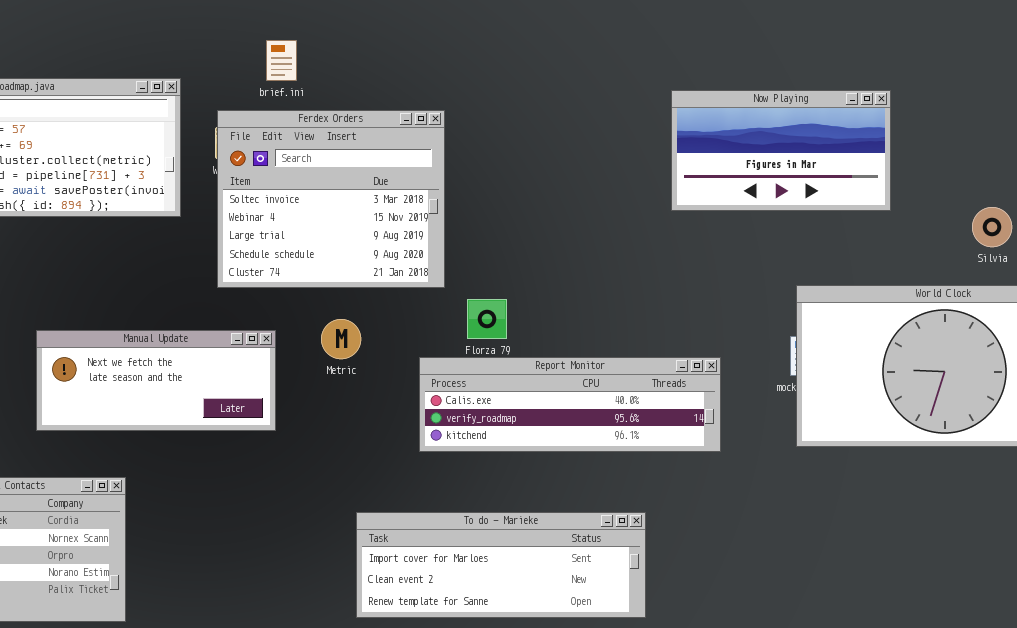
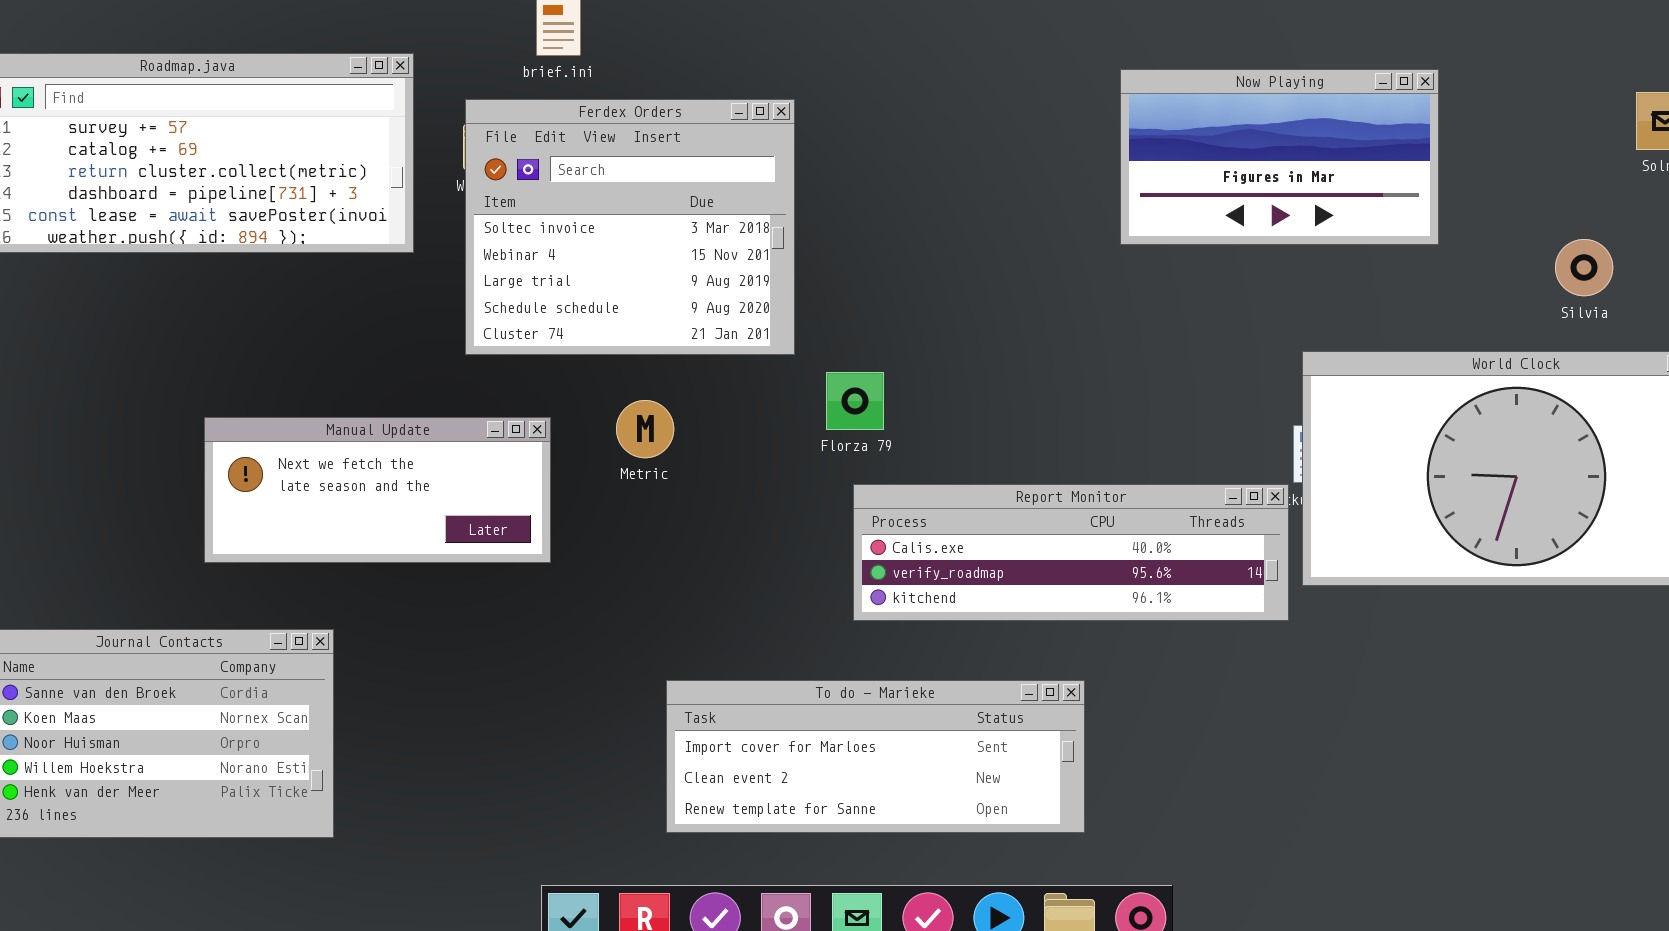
Report Monitor: [419,357,721,452] -> [853,484,1289,621], moved

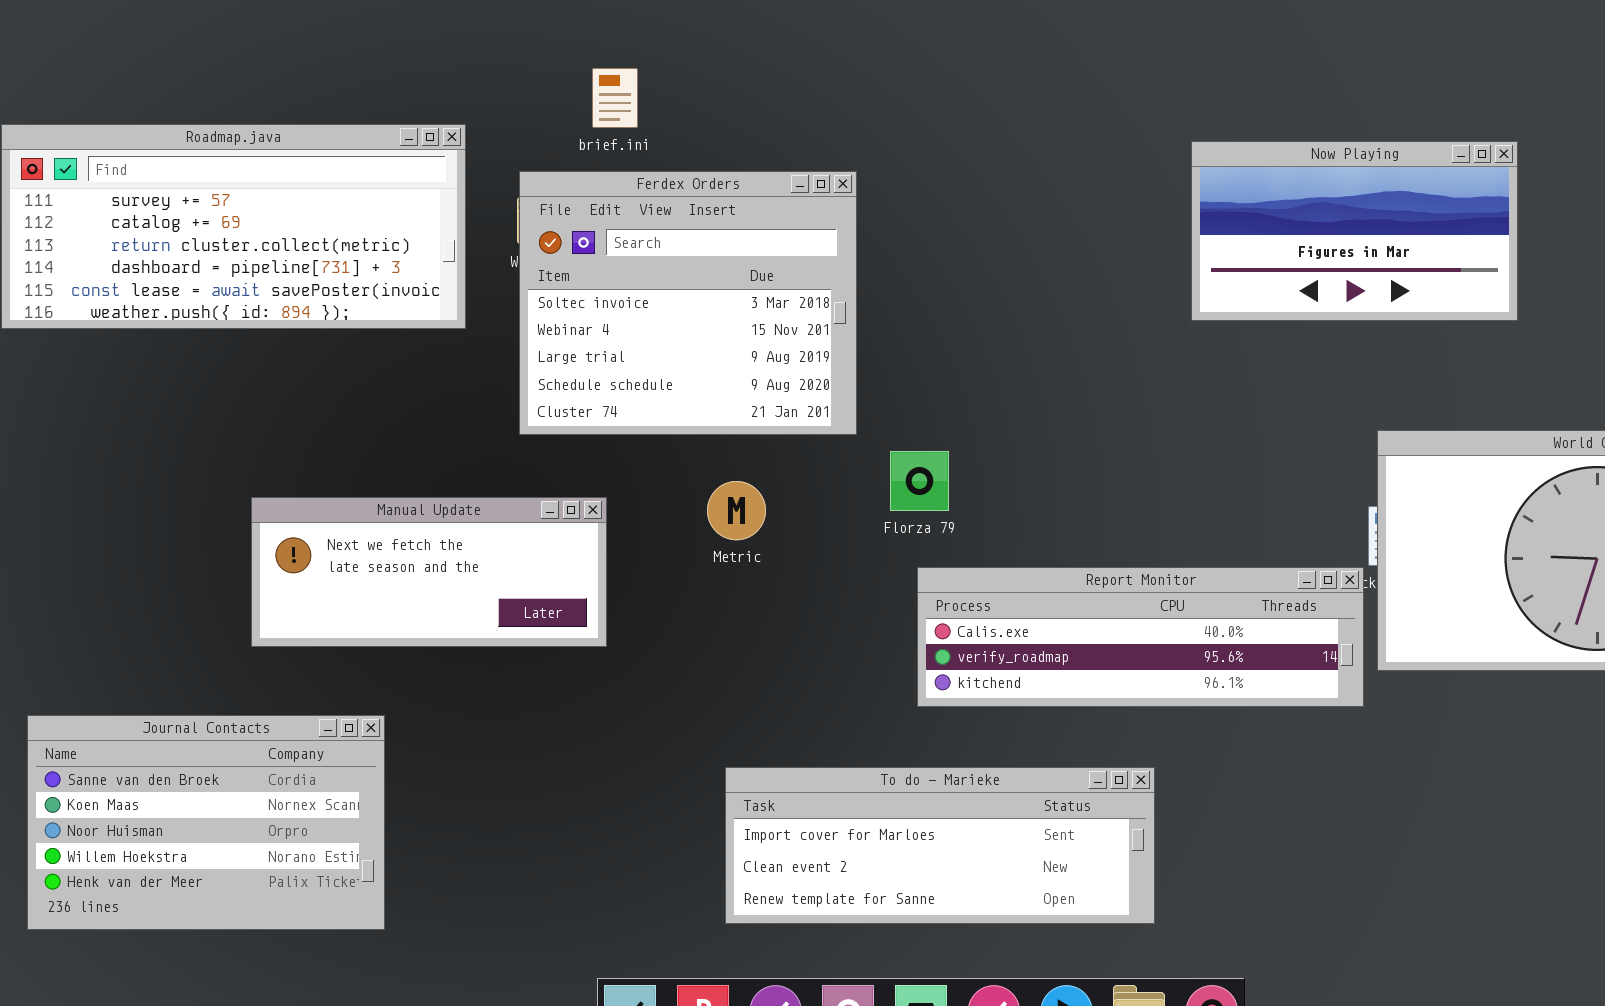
Metric: [616,400,674,458] -> [707,481,766,540], moved

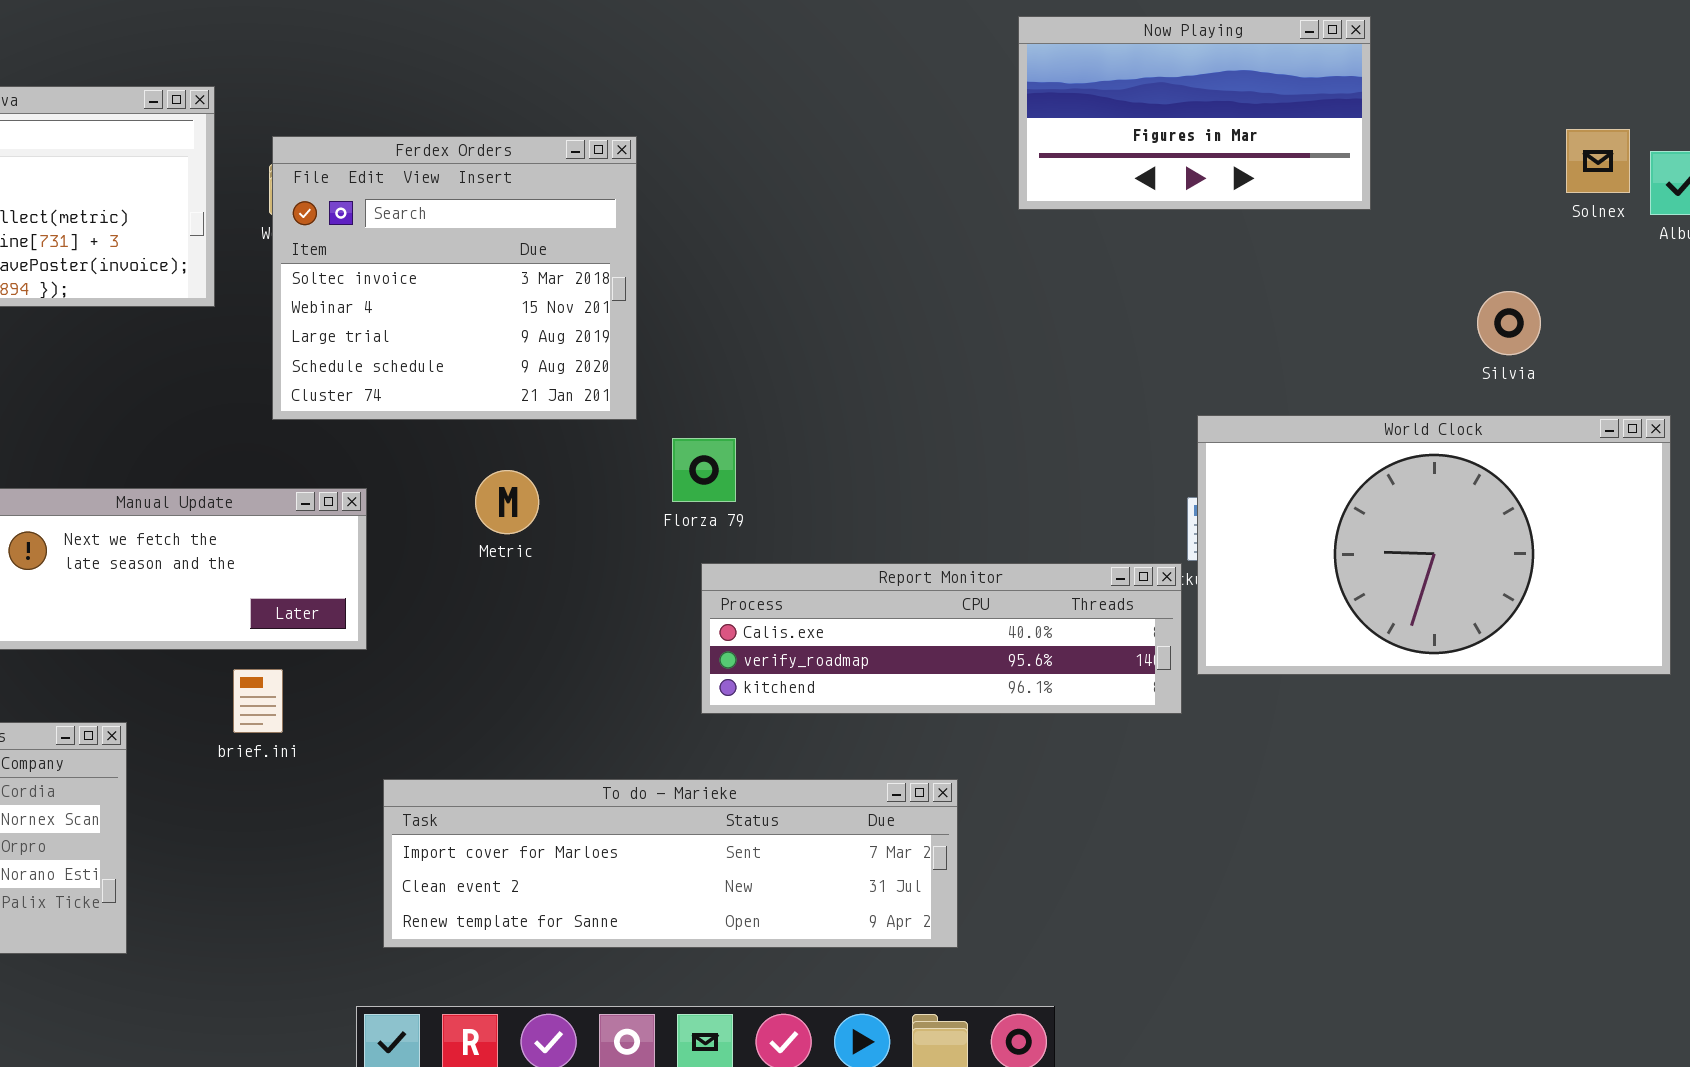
brief.ini: [592,68,638,128] -> [233,669,283,733], moved
Now Playing: [1191,141,1518,321] -> [1018,16,1371,210], moved
To do - Marieke: [725,767,1155,924] -> [383,779,958,948], resized

